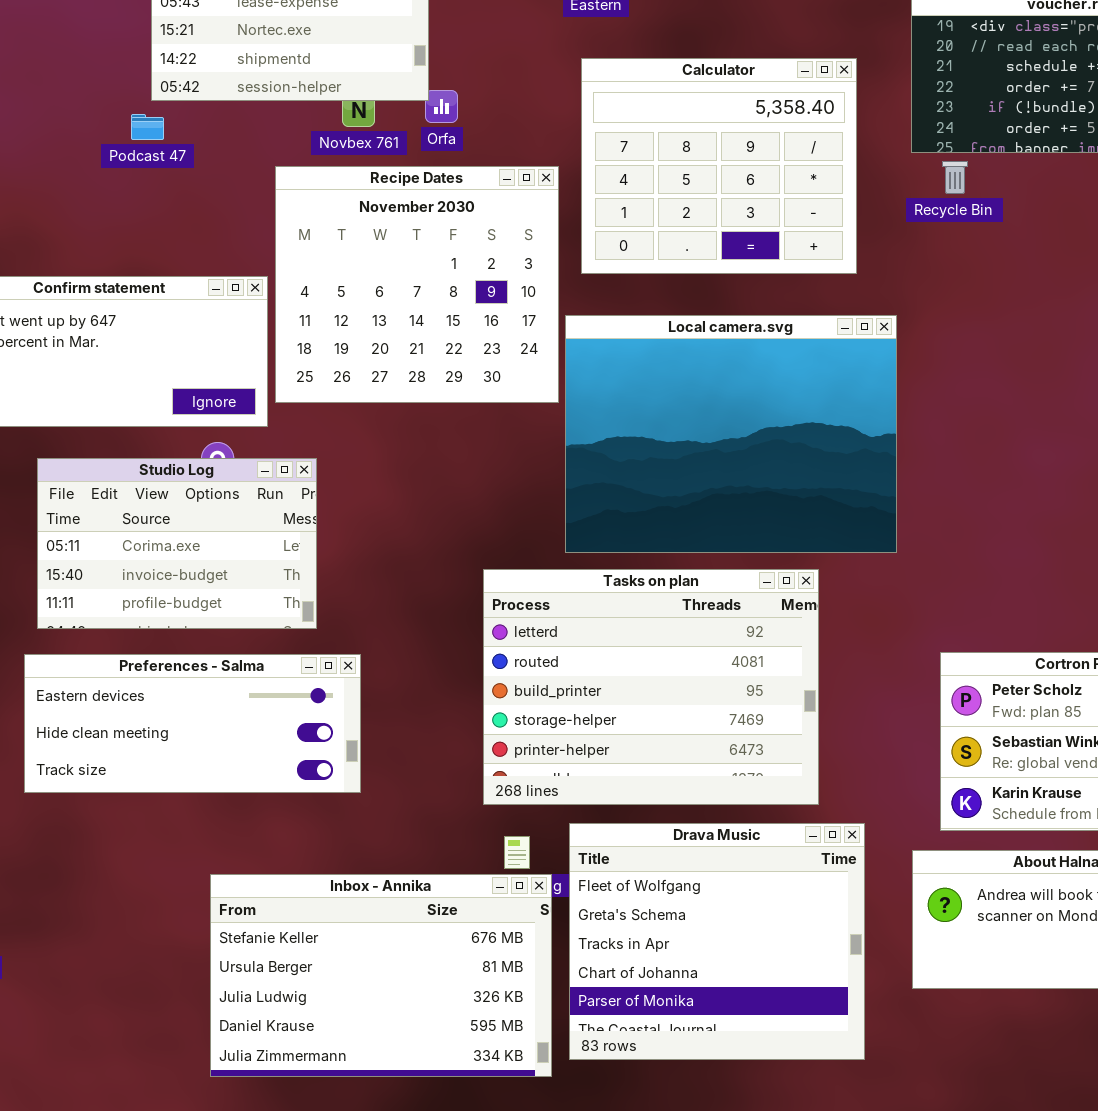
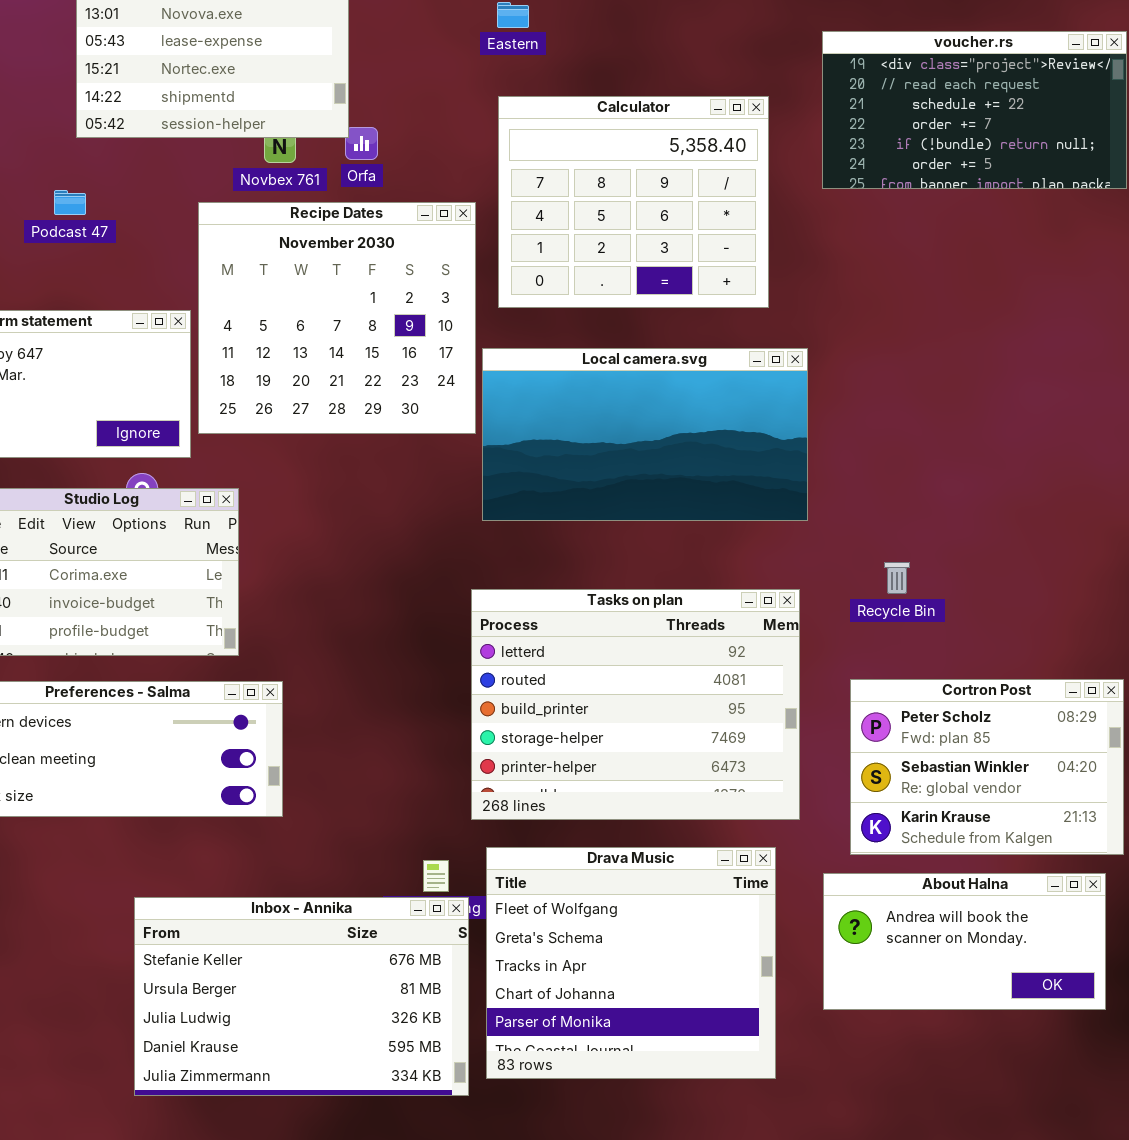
Podcast 47: [131,114,164,140] -> [54,190,86,215], moved
Recycle Bin: [942,161,968,194] -> [884,562,910,594], moved
Local camera.svg: [565,315,897,553] -> [482,348,808,521], resized
Tasks on plan: [483,569,819,805] -> [471,589,800,820], moved

